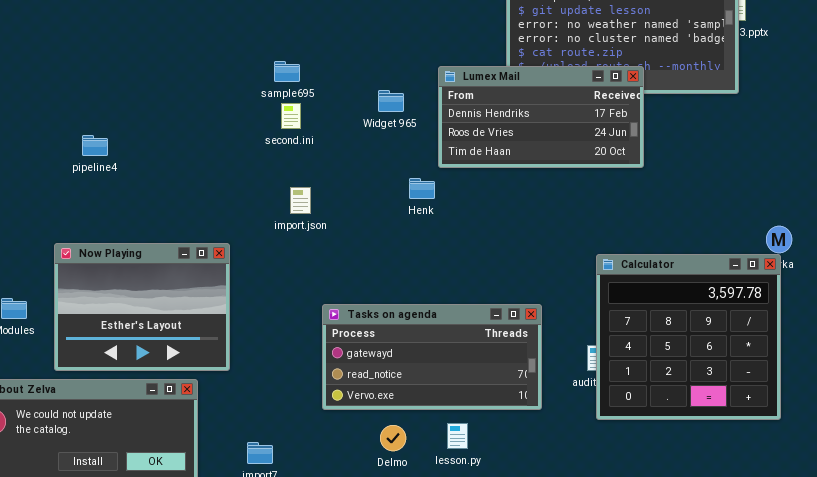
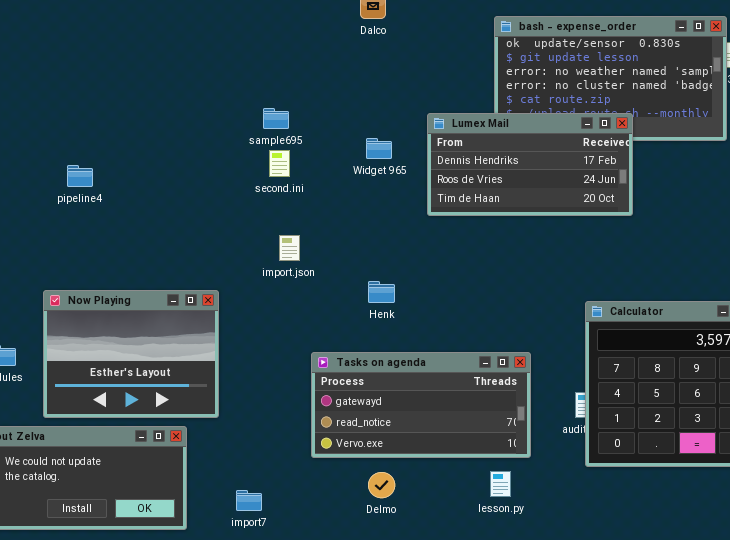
pipeline4: [82,135,108,156] -> [67,165,93,187], moved
Henk: [409,178,435,199] -> [368,281,395,303], moved
lesson.py: [447,423,468,449] -> [490,471,511,497], moved

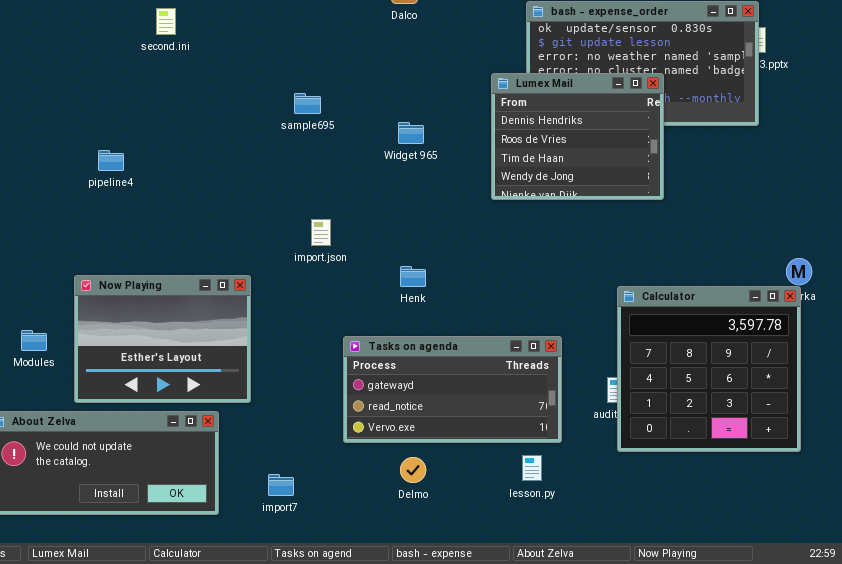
Lumex Mail: [427,113,633,216] -> [491,73,664,200], resized
second.ini: [269,150,290,177] -> [156,8,176,35], moved

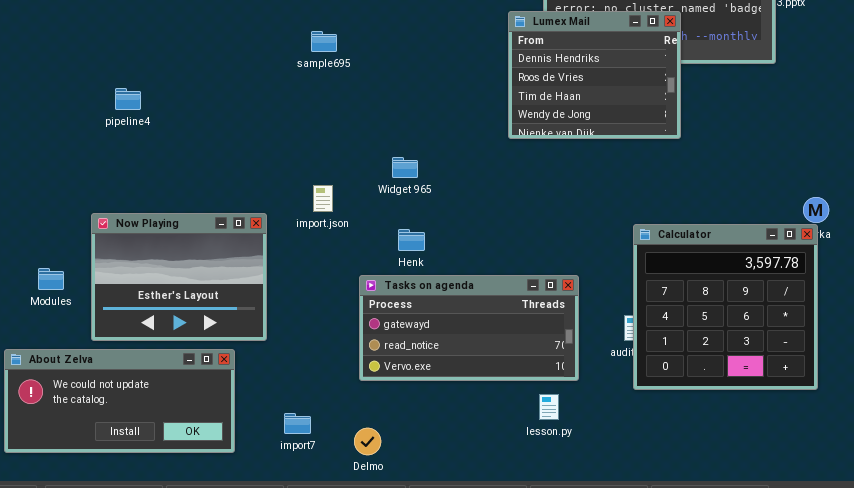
Widget 965: [398,122,424,144] -> [392,157,418,178], moved
import.json: [311,219,331,246] -> [313,185,333,212], moved
Henk: [400,266,426,287] -> [398,229,425,251], moved
Delmo: [400,457,426,483] -> [354,428,381,455], moved

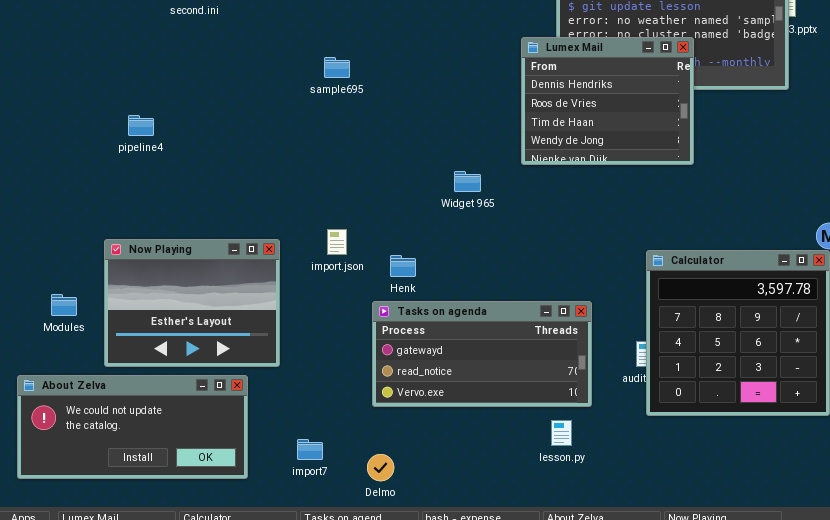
Widget 965: [392,157,418,178] -> [454,171,481,192], moved
import.json: [313,185,333,212] -> [327,229,347,255], moved
Henk: [398,229,425,251] -> [390,255,416,277], moved

